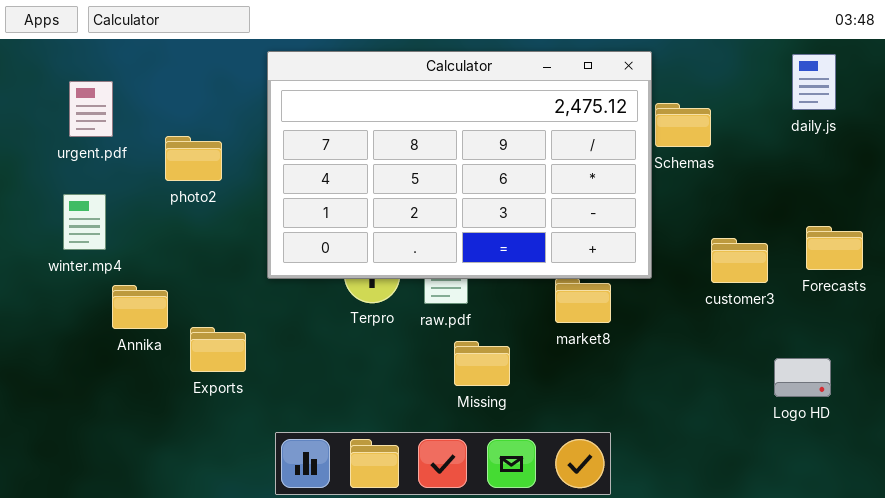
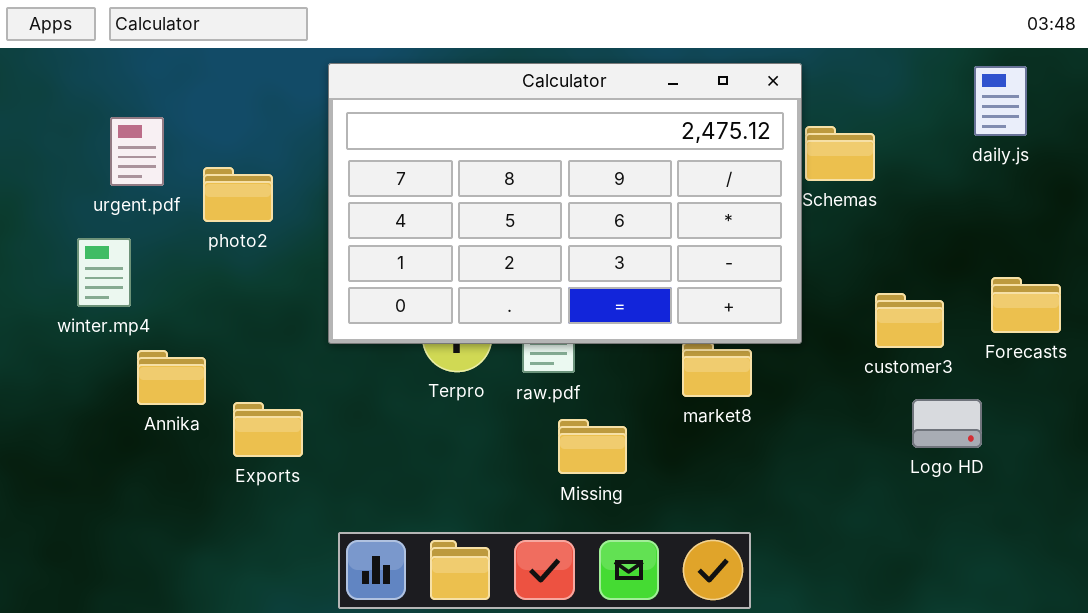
urgent.pdf: [69,81,113,137] -> [110,117,164,186], moved
Logo HD: [774,358,831,397] -> [912,399,982,448], moved

